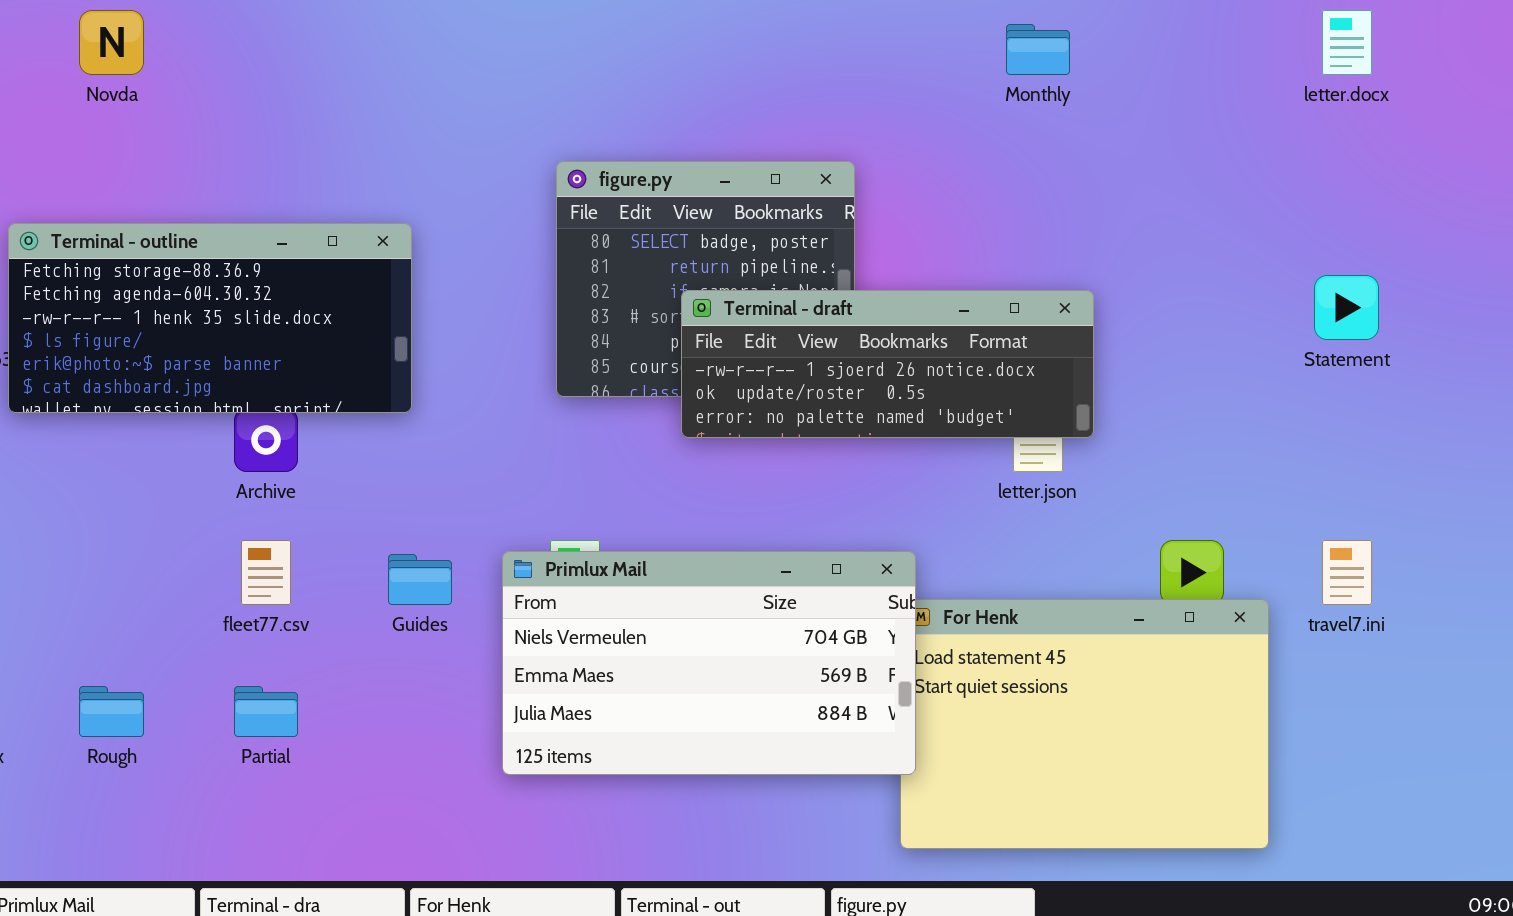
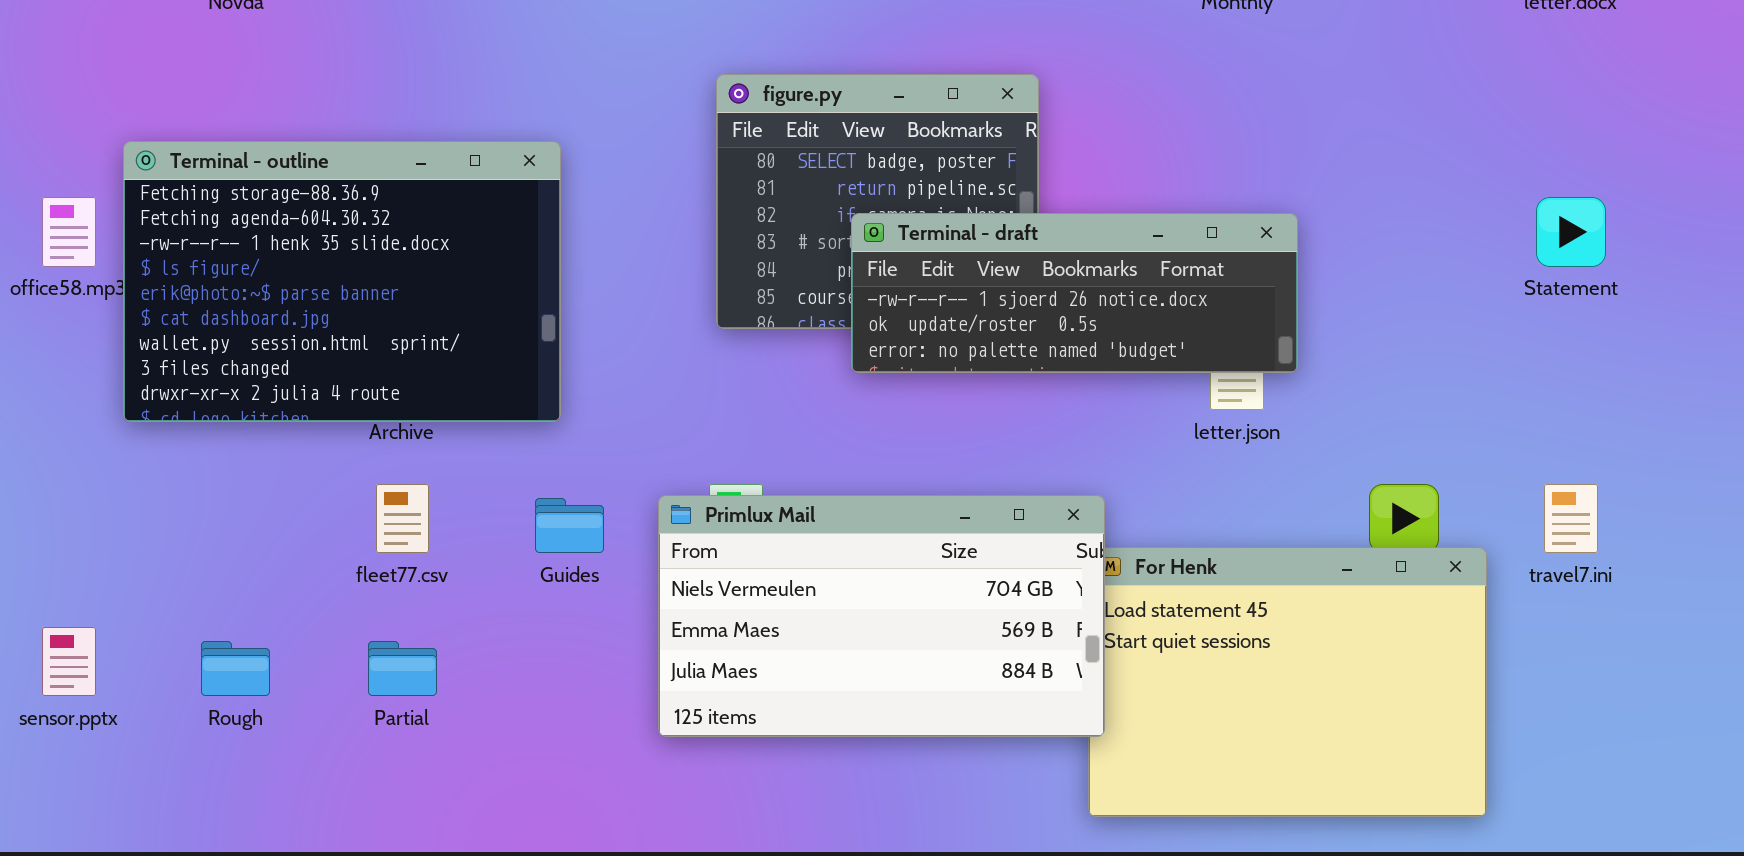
Terminal - outline: [8,223,412,413] -> [123,141,561,422], resized

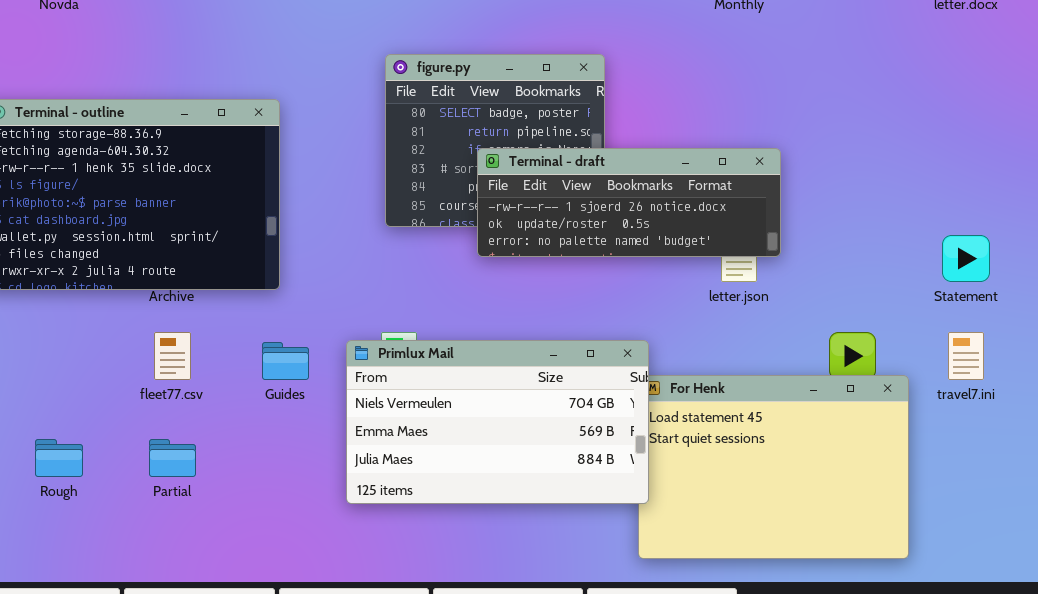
Statement: [1536,197,1606,267] -> [942,235,990,282], moved

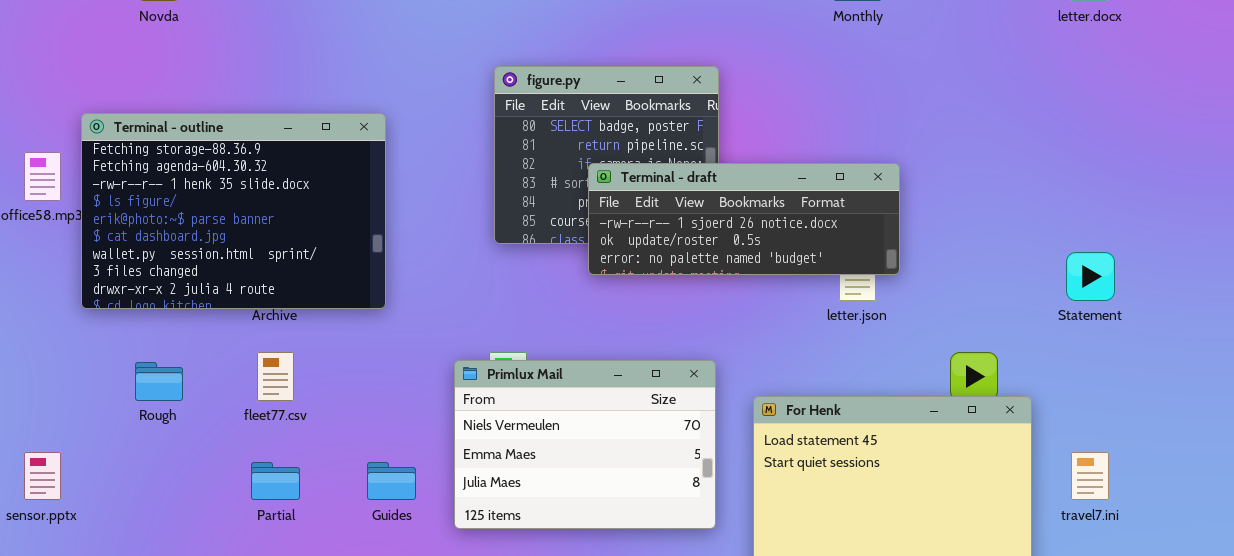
travel7.ini: [948,332,984,380] -> [1071,452,1109,500], moved
Primlux Mail: [346,340,649,504] -> [454,360,716,529], resized
Guides: [262,342,309,380] -> [367,462,416,500], moved
Rough: [35,439,83,477] -> [135,362,183,401], moved

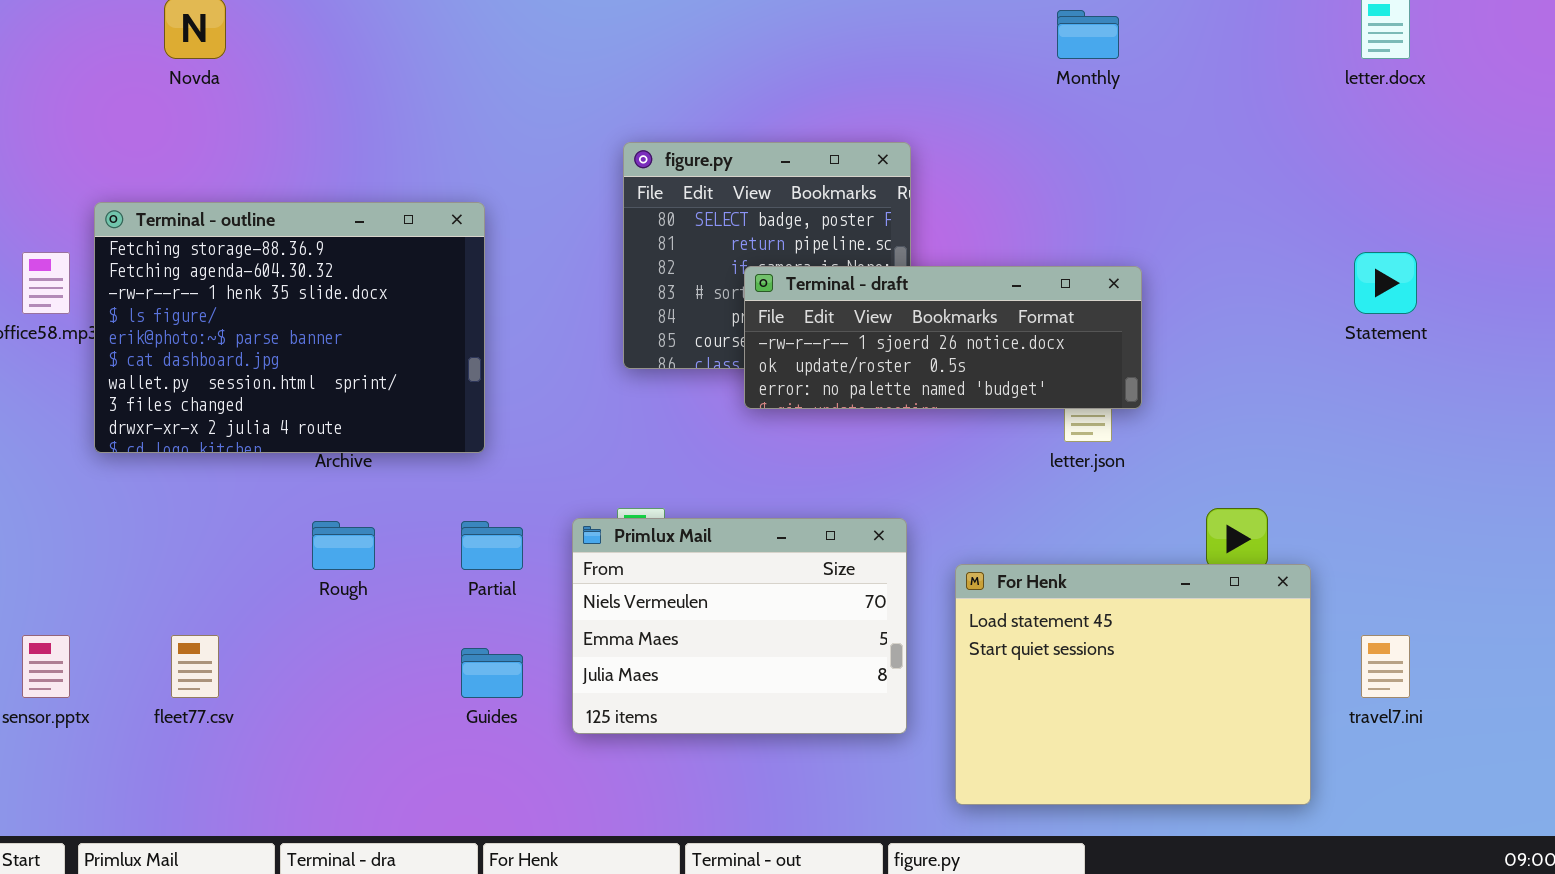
Statement: [1066,252,1115,301] -> [1354,252,1417,314], moved
fleet77.csv: [257,352,294,401] -> [171,635,219,698], moved
Rough: [135,362,183,401] -> [312,521,375,570], moved
Partial: [251,462,300,500] -> [461,521,523,570], moved

